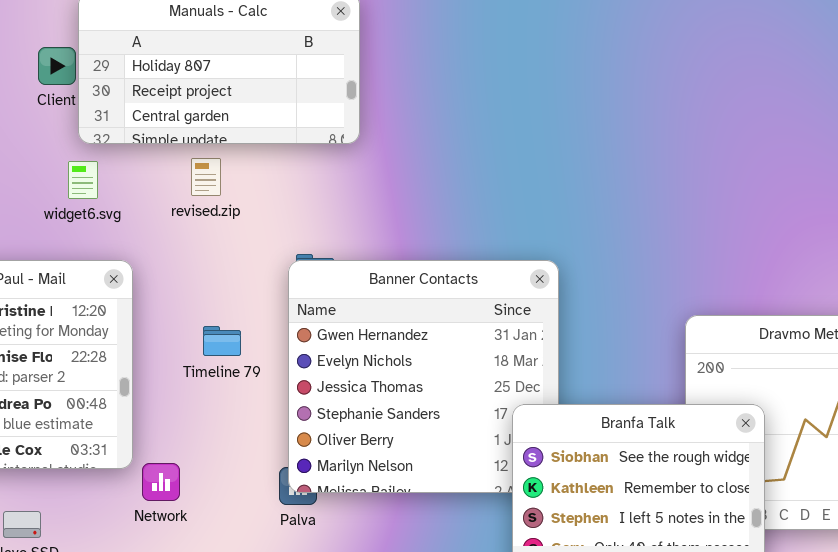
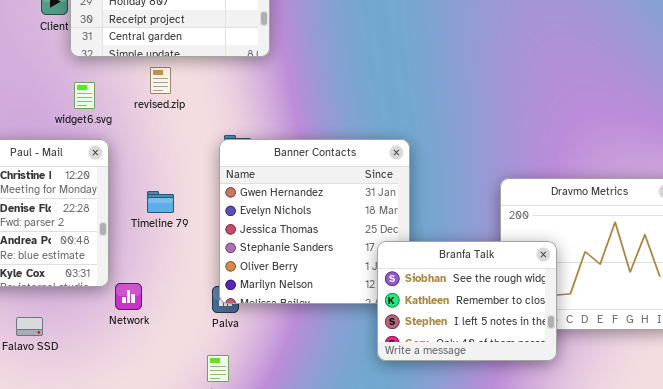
widget6.svg: [68,161,98,199] -> [74,82,95,109], moved
Timeline 79: [203,326,241,356] -> [147,191,174,213], moved

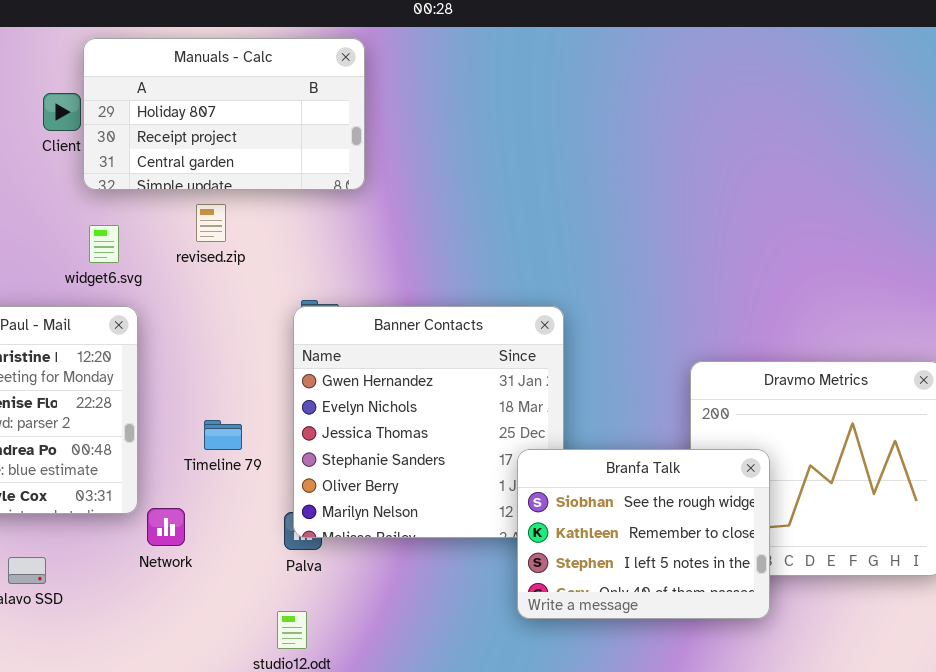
Timeline 79: [147,191,174,213] -> [204,420,242,450], moved

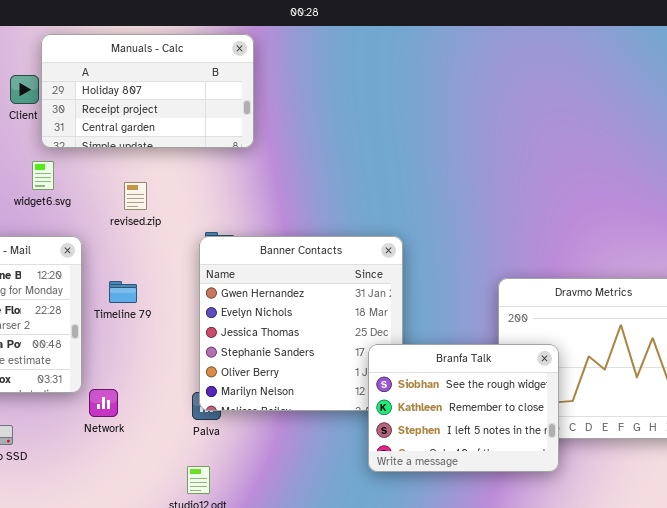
revised.zip: [196,204,226,242] -> [124,182,147,210], moved
widget6.svg: [89,225,119,263] -> [32,161,54,190], moved
Timeline 79: [204,420,242,450] -> [109,281,137,303], moved

